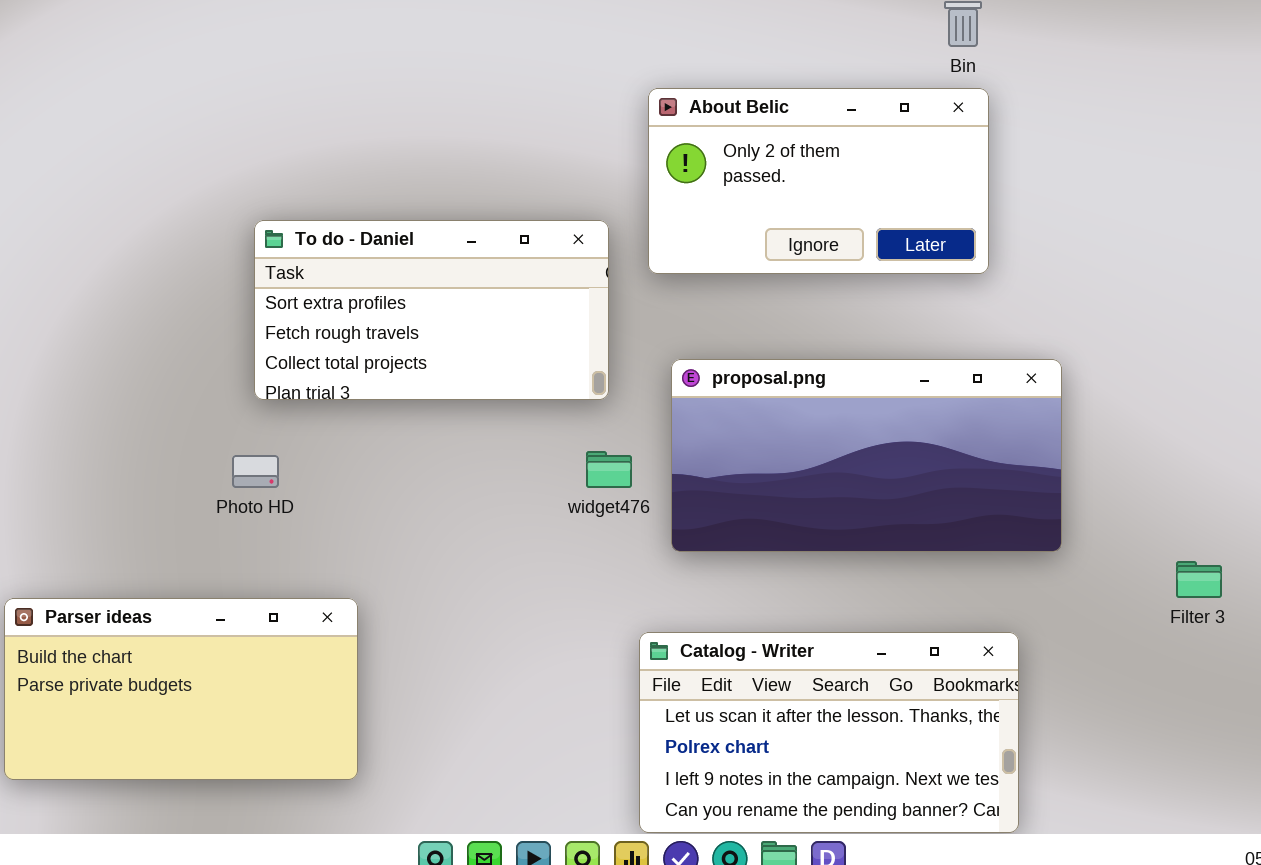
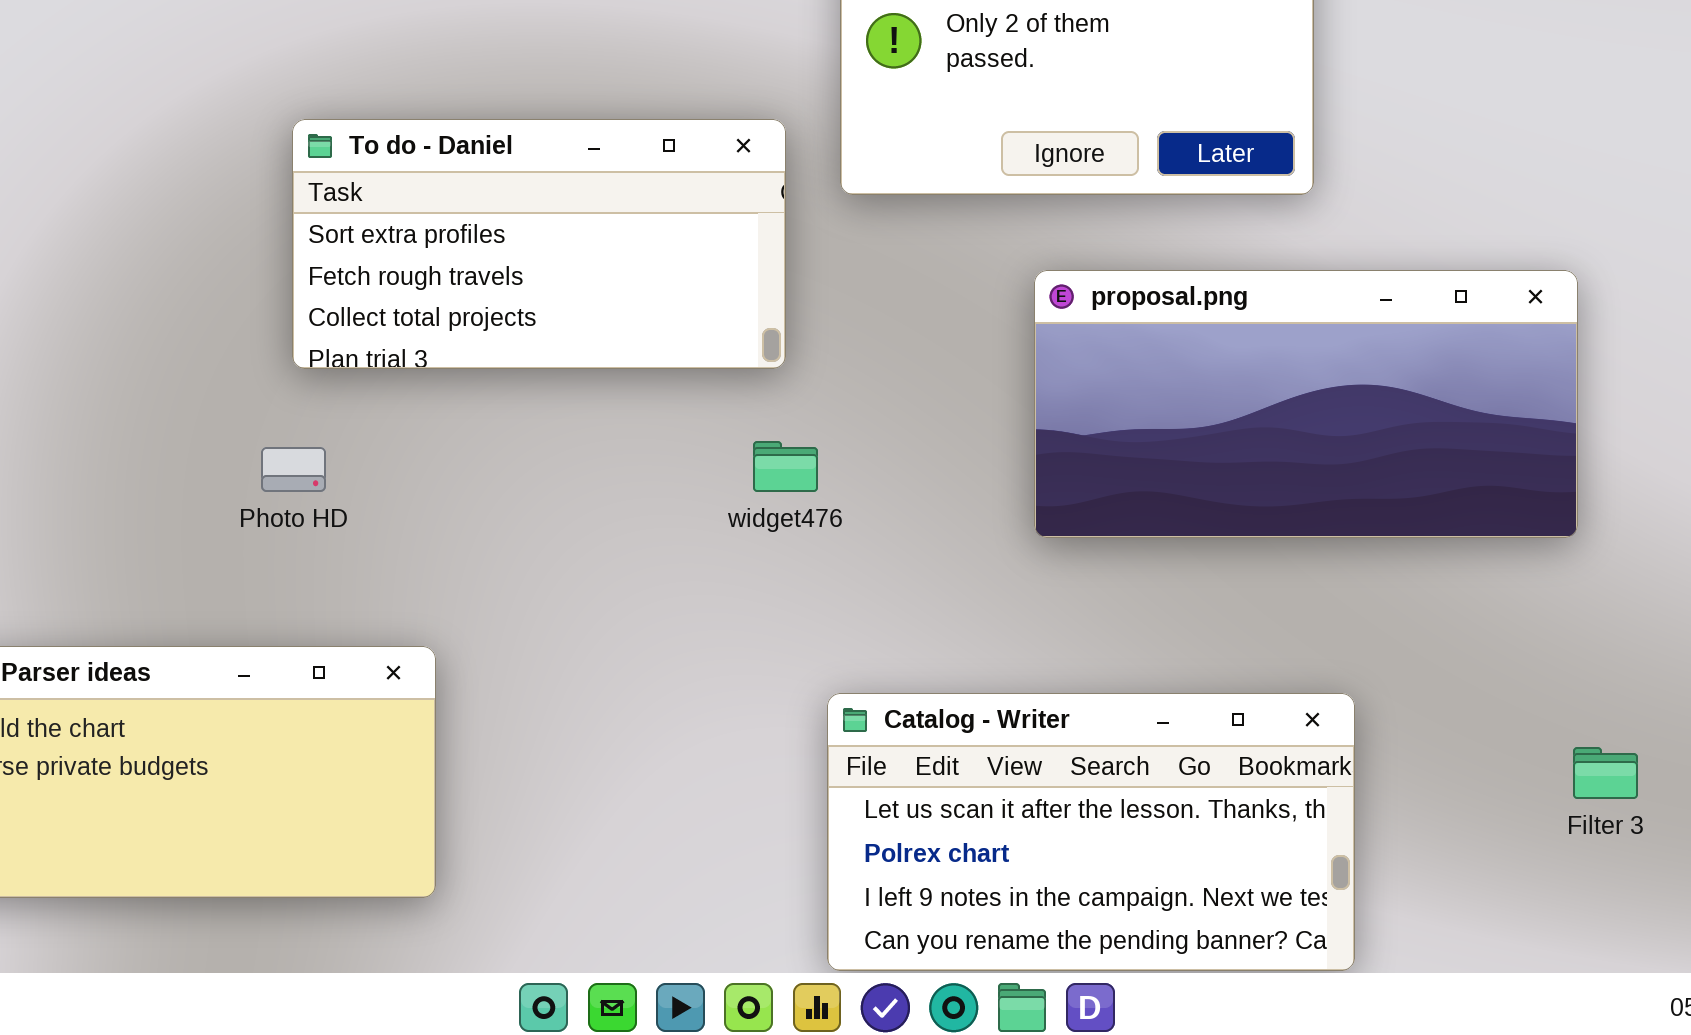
proposal.png: [671,359,1062,552] -> [1034,270,1578,538], moved
Filter 3: [1176,561,1222,598] -> [1573,747,1638,799], moved

